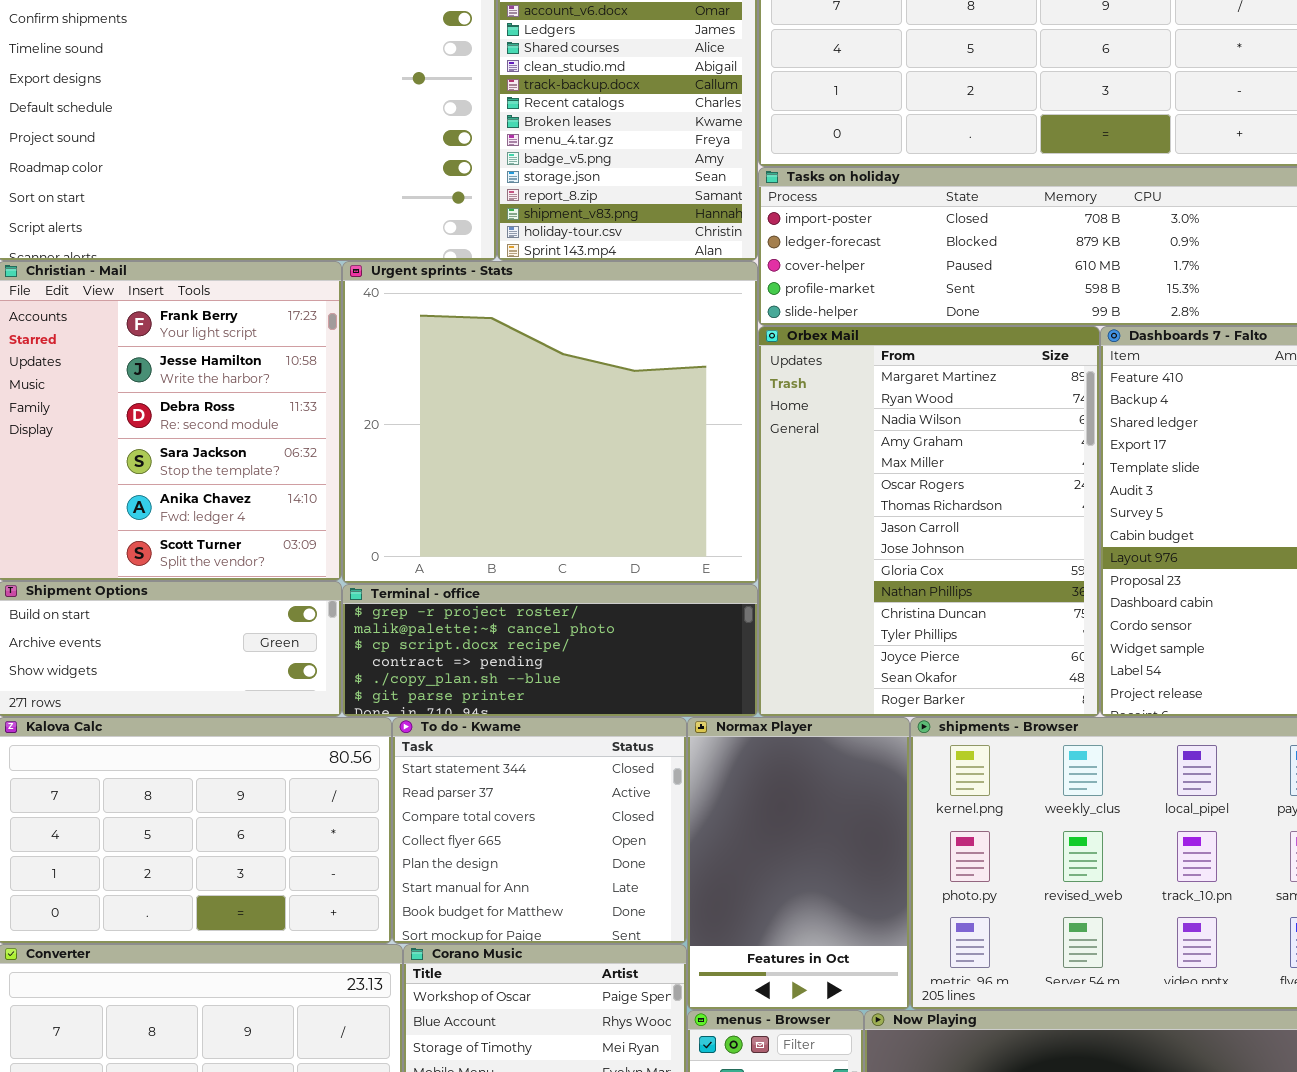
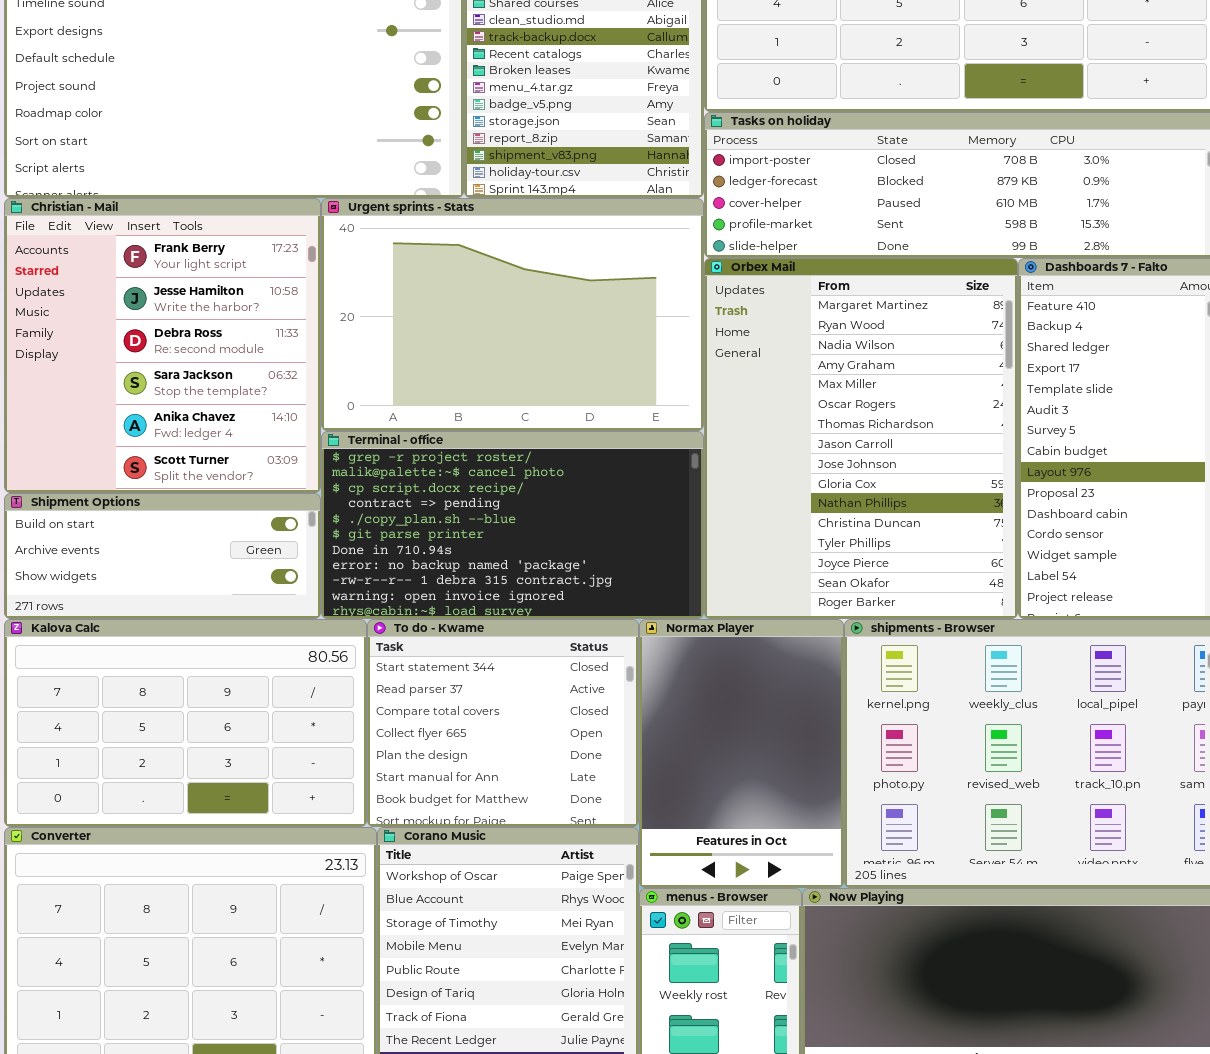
Urgent sprints - Stats: [342,261,758,584] -> [321,198,704,431], resized
Terminal - office: [342,584,758,717] -> [321,431,704,619], resized

